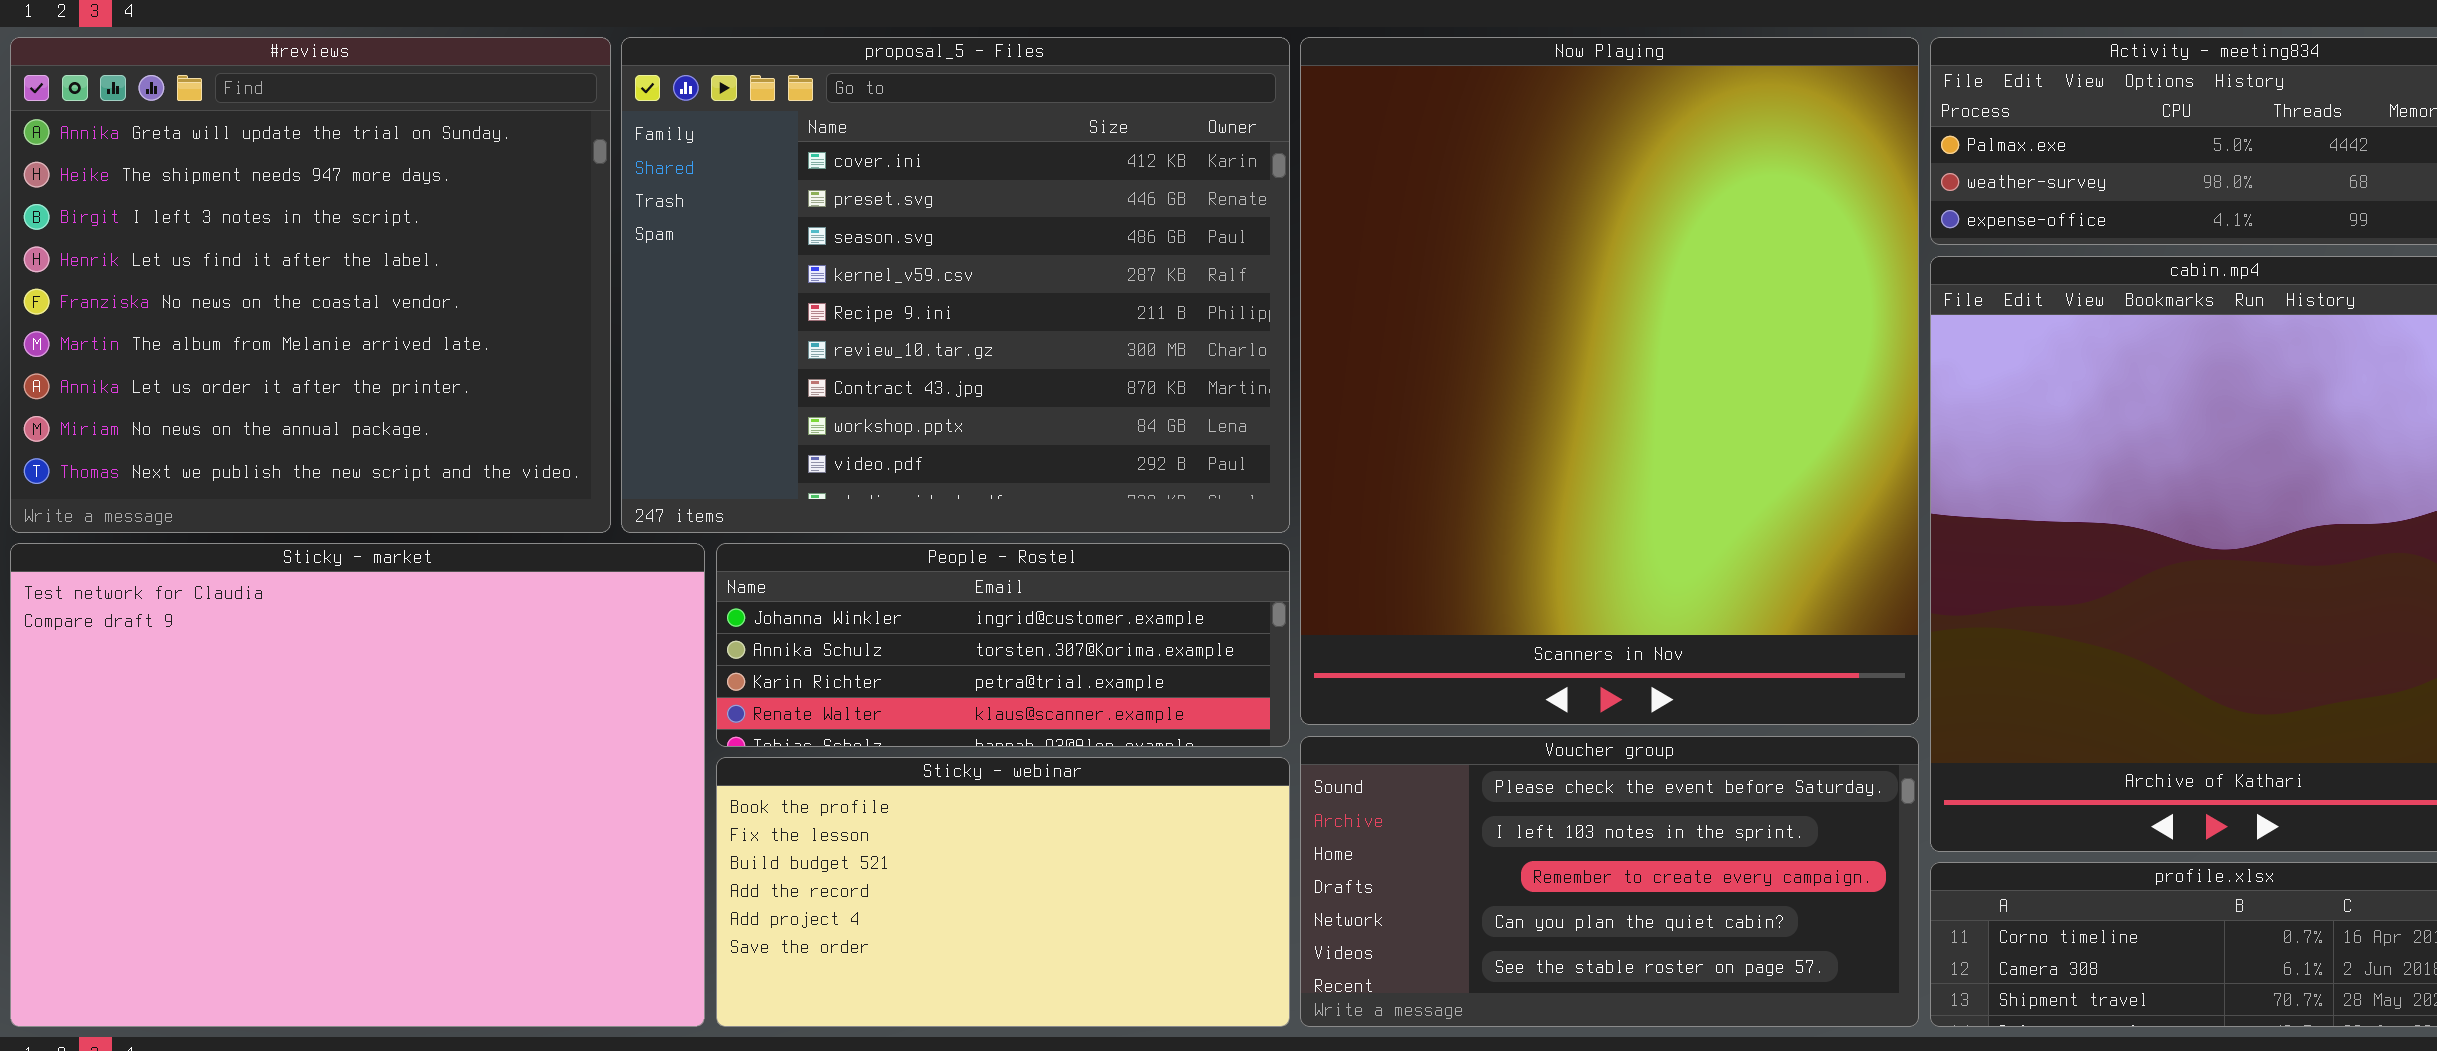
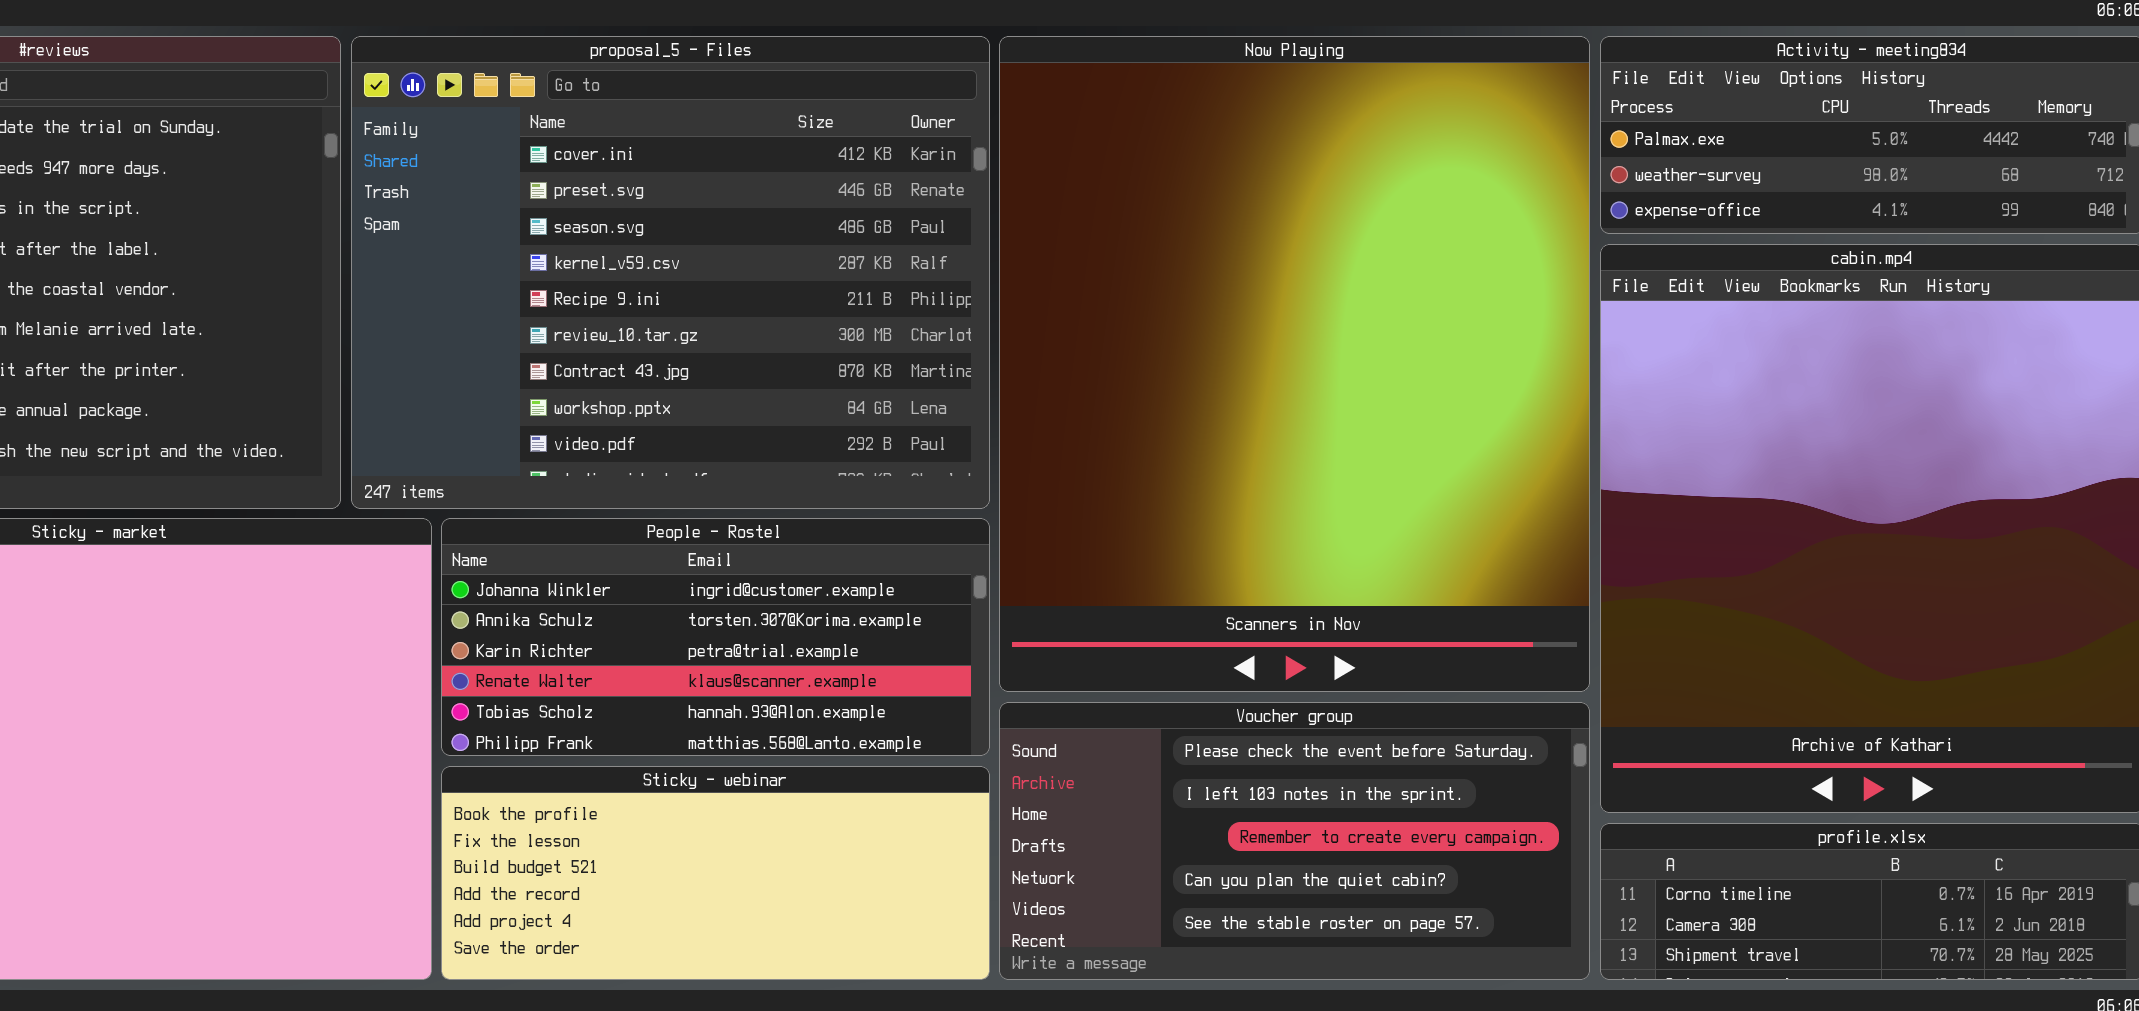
People - Rostel: [716,543,1290,747] -> [441,518,990,756], resized
Sticky - webinar: [716,757,1290,1027] -> [441,766,990,980], resized

